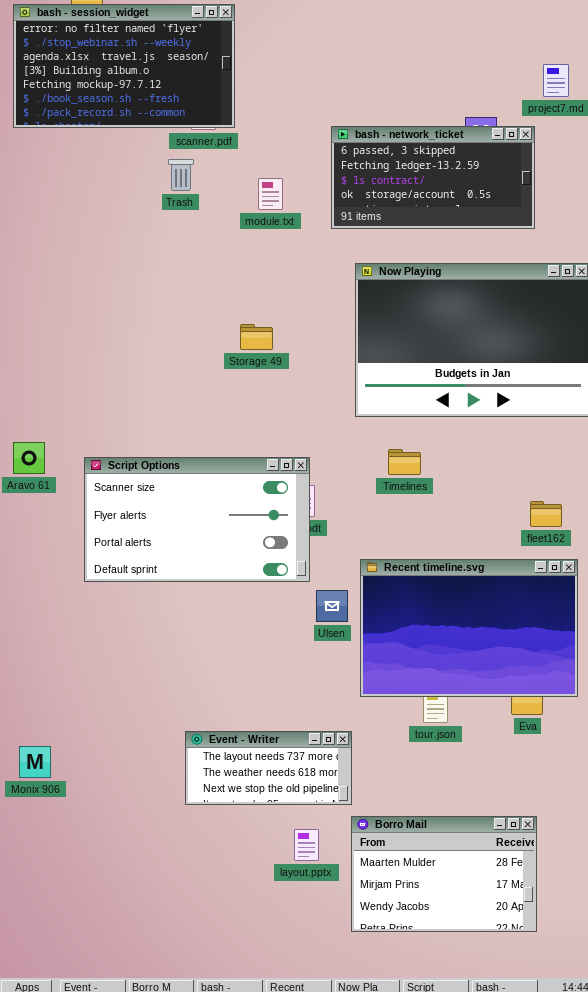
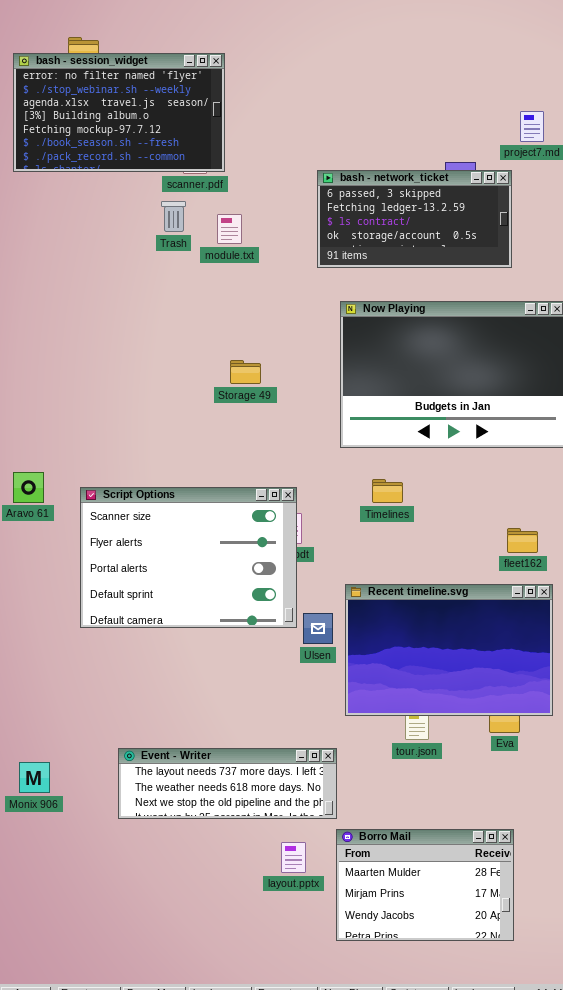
module.txt: [258,178,283,210] -> [217,214,242,244], moved
Script Options: [84,457,310,582] -> [80,487,297,628], resized
Event - Writer: [185,731,352,805] -> [118,748,337,819], resized

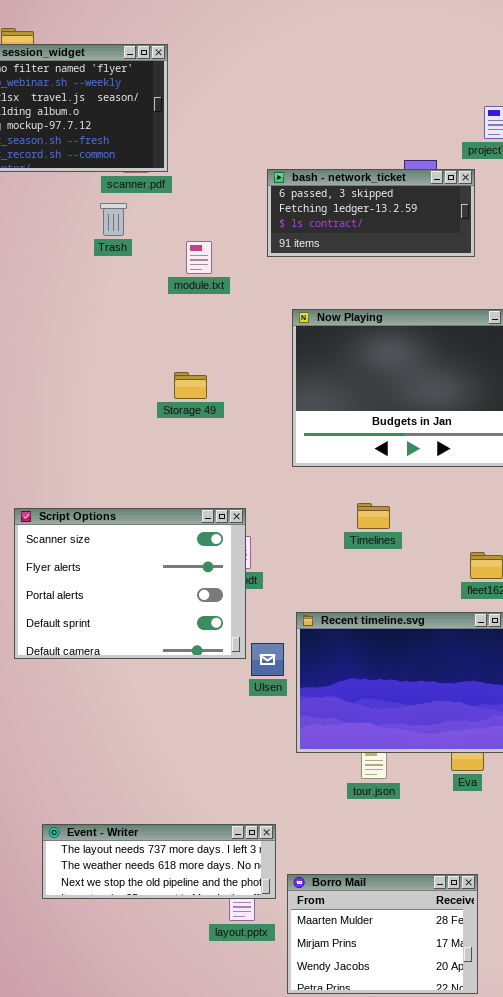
bash - network_ticket: [317,170,512,268] -> [267,169,475,257], resized
module.txt: [217,214,242,244] -> [186,241,212,274], moved
Timelines: [372,479,403,503] -> [357,503,390,529], moved
Event - Writer: [118,748,337,819] -> [42,824,276,899], moved

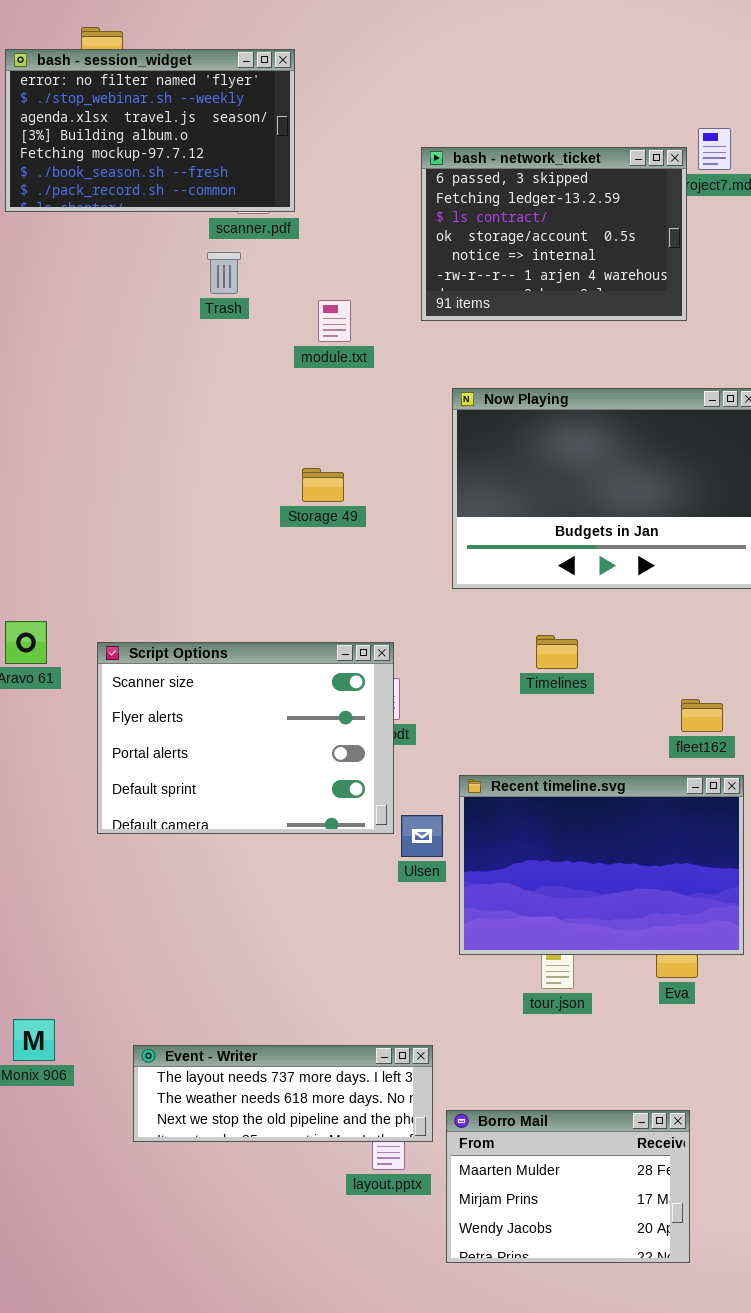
bash - network_ticket: [267,169,475,257] -> [421,147,687,321], resized

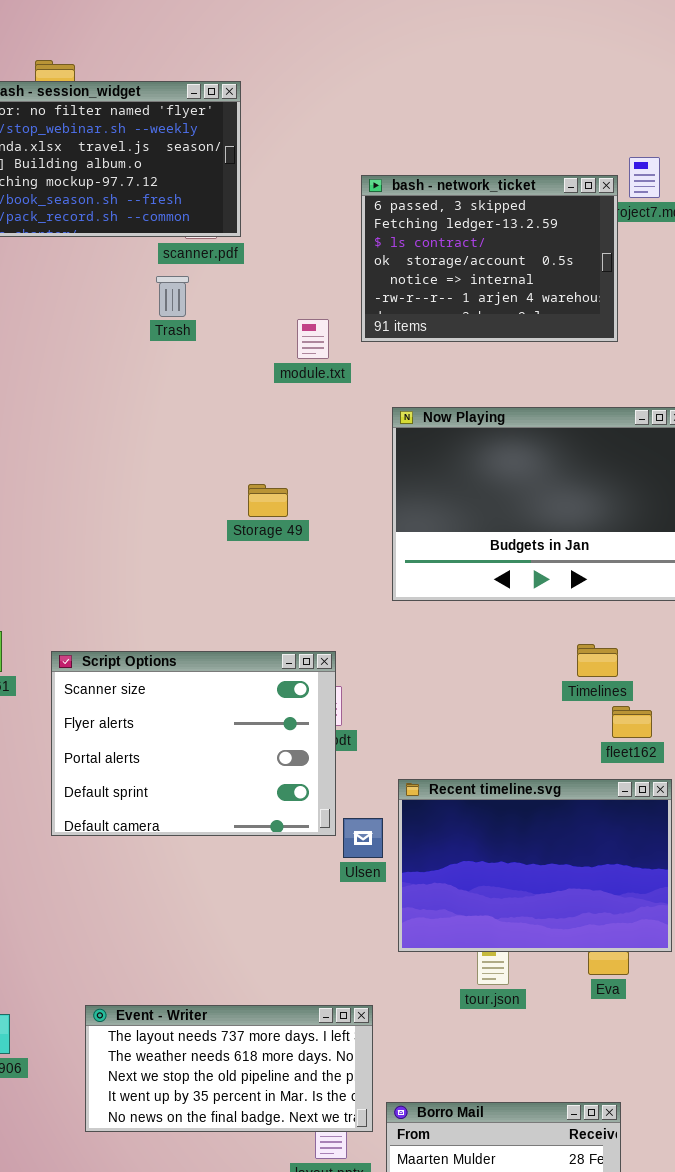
module.txt: [318,300,351,342] -> [297,319,329,359], moved
Timelines: [536,635,578,669] -> [577,644,618,677], moved
Event - Writer: [133,1045,433,1142] -> [85,1005,373,1132], resized

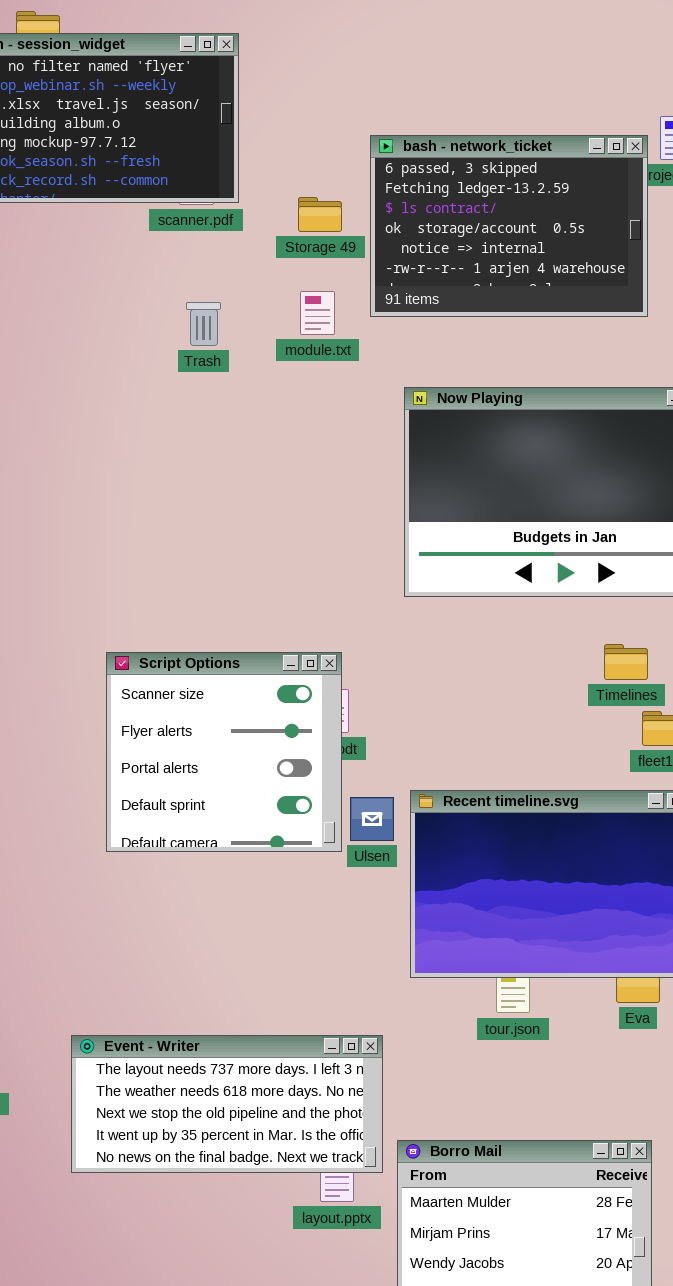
Trash: [156,276,189,317] -> [186,302,221,346], moved
Storage 49: [248,484,288,517] -> [298,197,342,232], moved
Script Options: [51,651,336,836] -> [106,652,342,852], resized
Ulsen: [343,818,383,858] -> [350,797,394,841], moved

